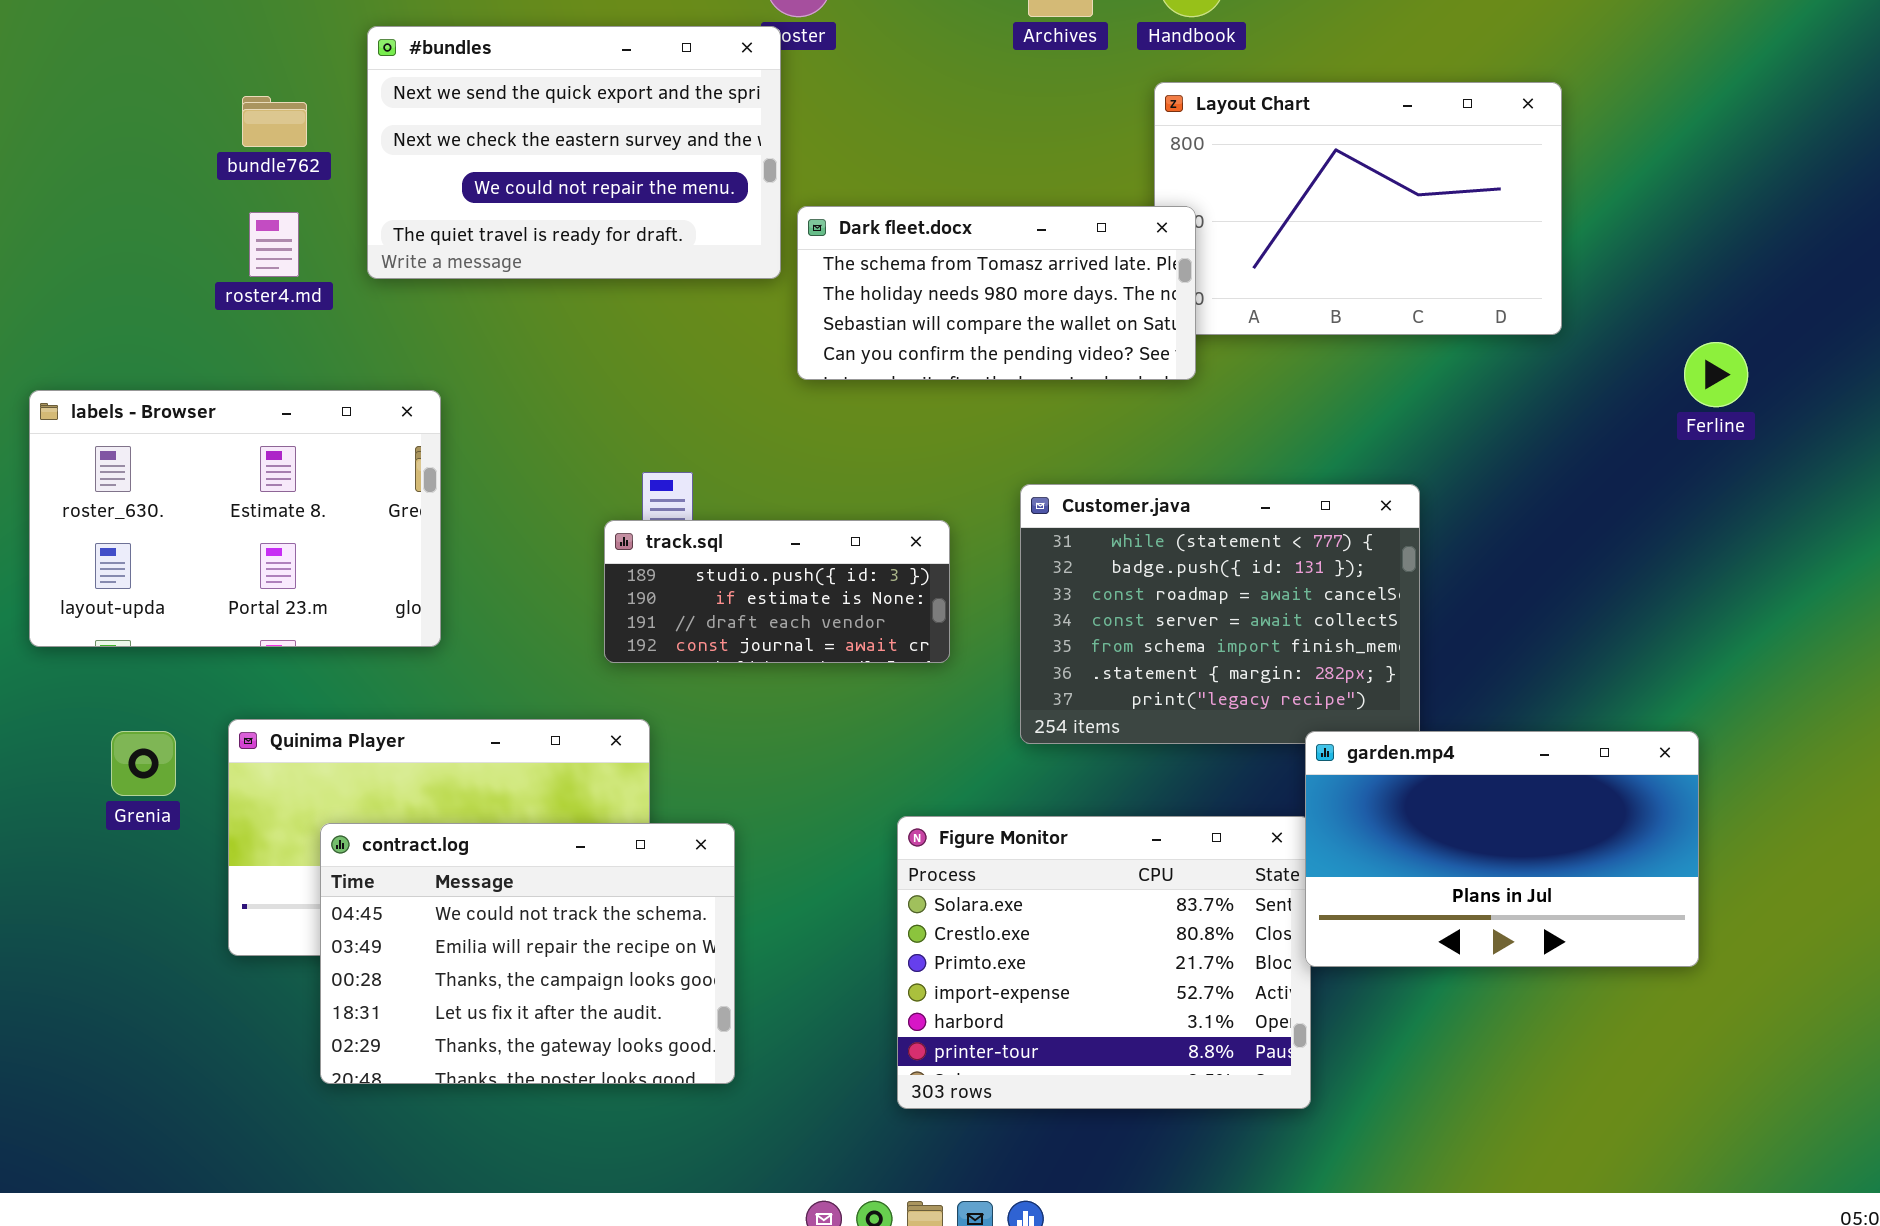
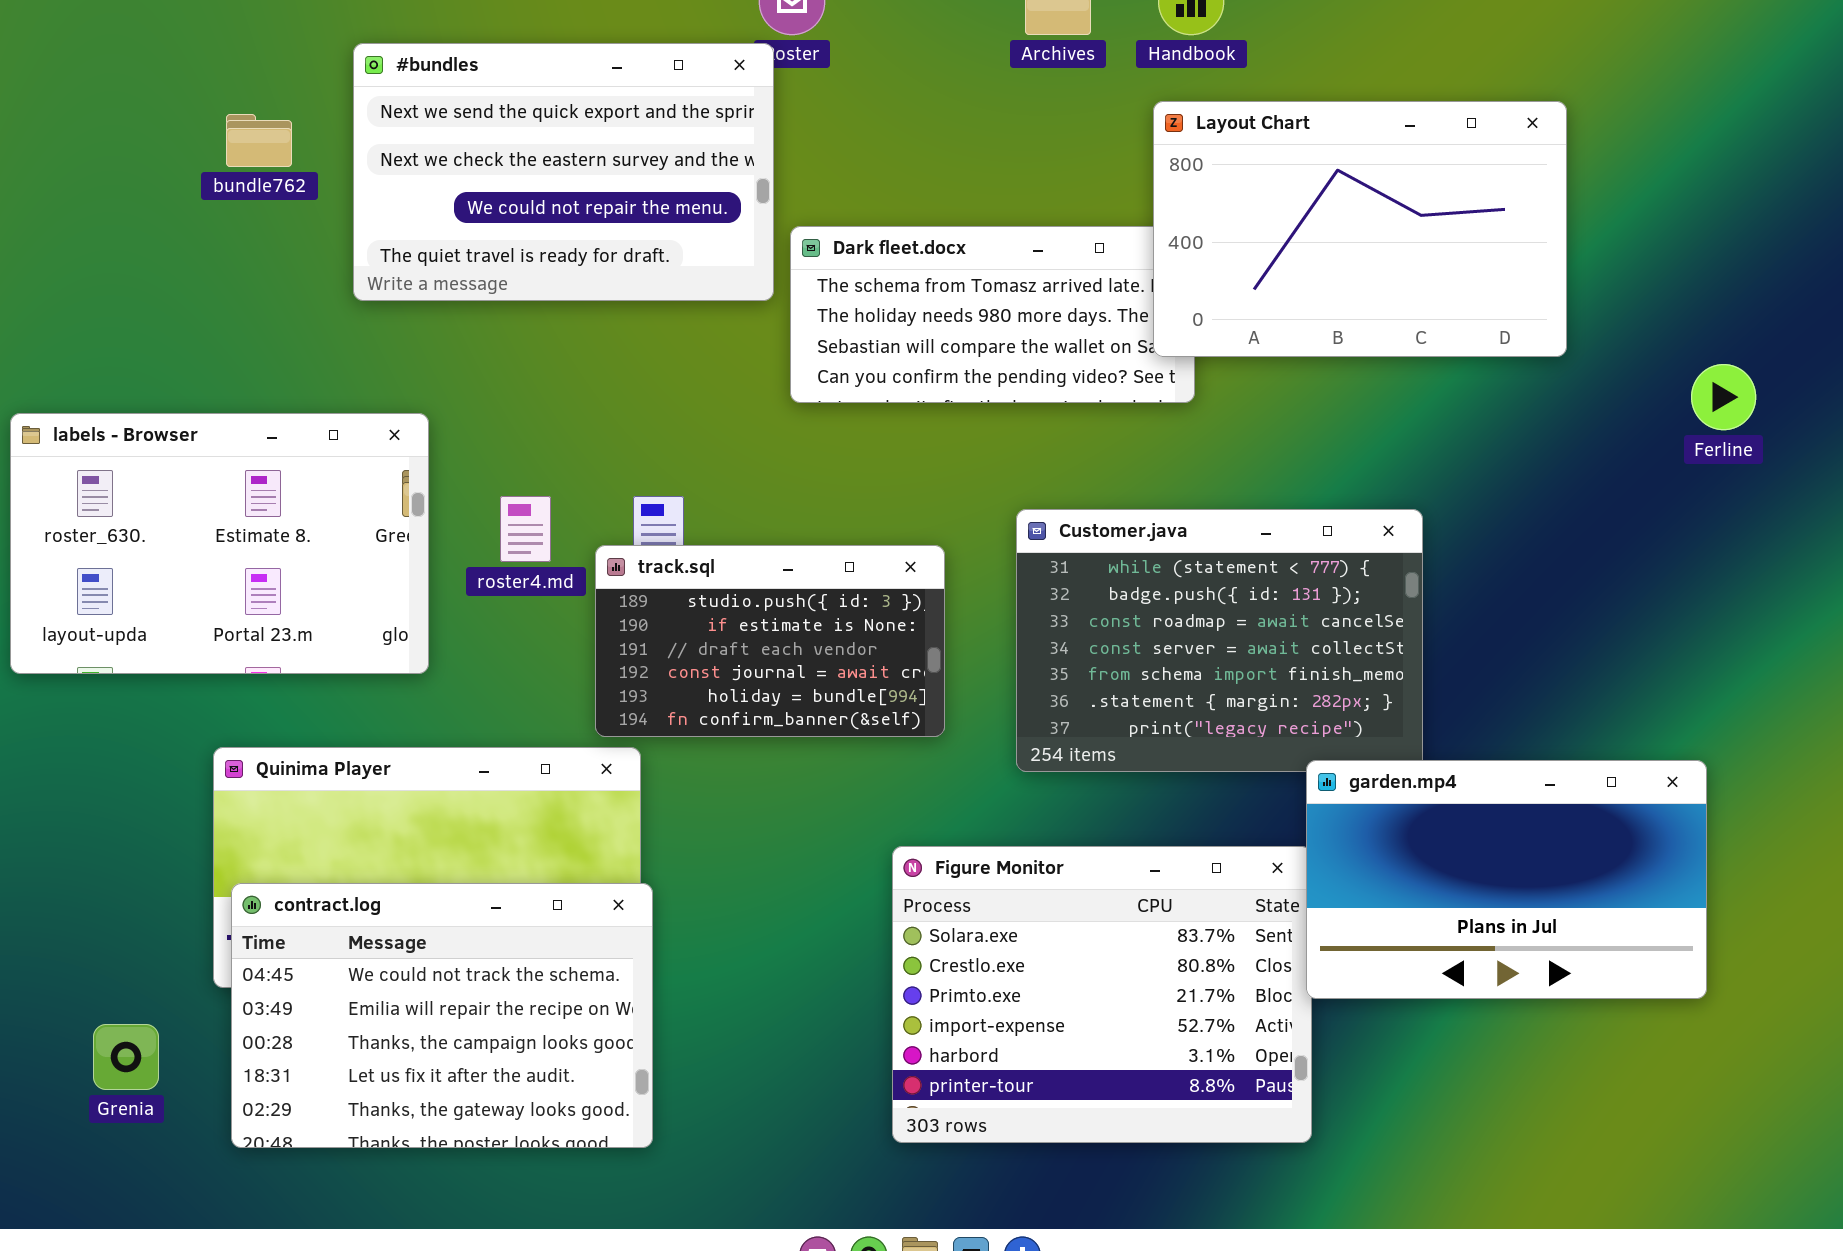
Layout Chart: [1154,82,1562,335] -> [1153,101,1567,357], raised
roster4.md: [249,212,299,277] -> [500,496,551,562], moved
track.sql: [604,520,950,663] -> [595,545,945,737], resized
Grenia: [111,731,176,796] -> [93,1024,159,1090], moved
contract.log: [320,823,735,1084] -> [231,883,653,1148], moved

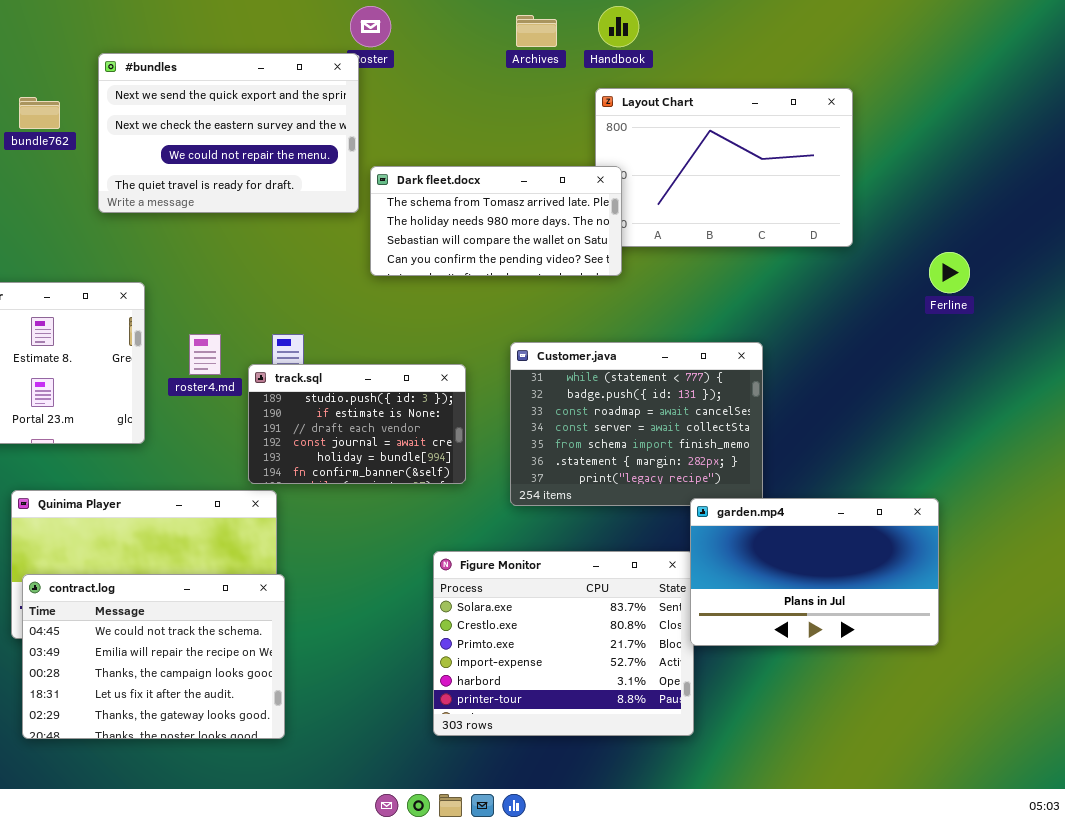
Dark fleet.docx: [790,226,1195,403] -> [370,166,622,276], raised

